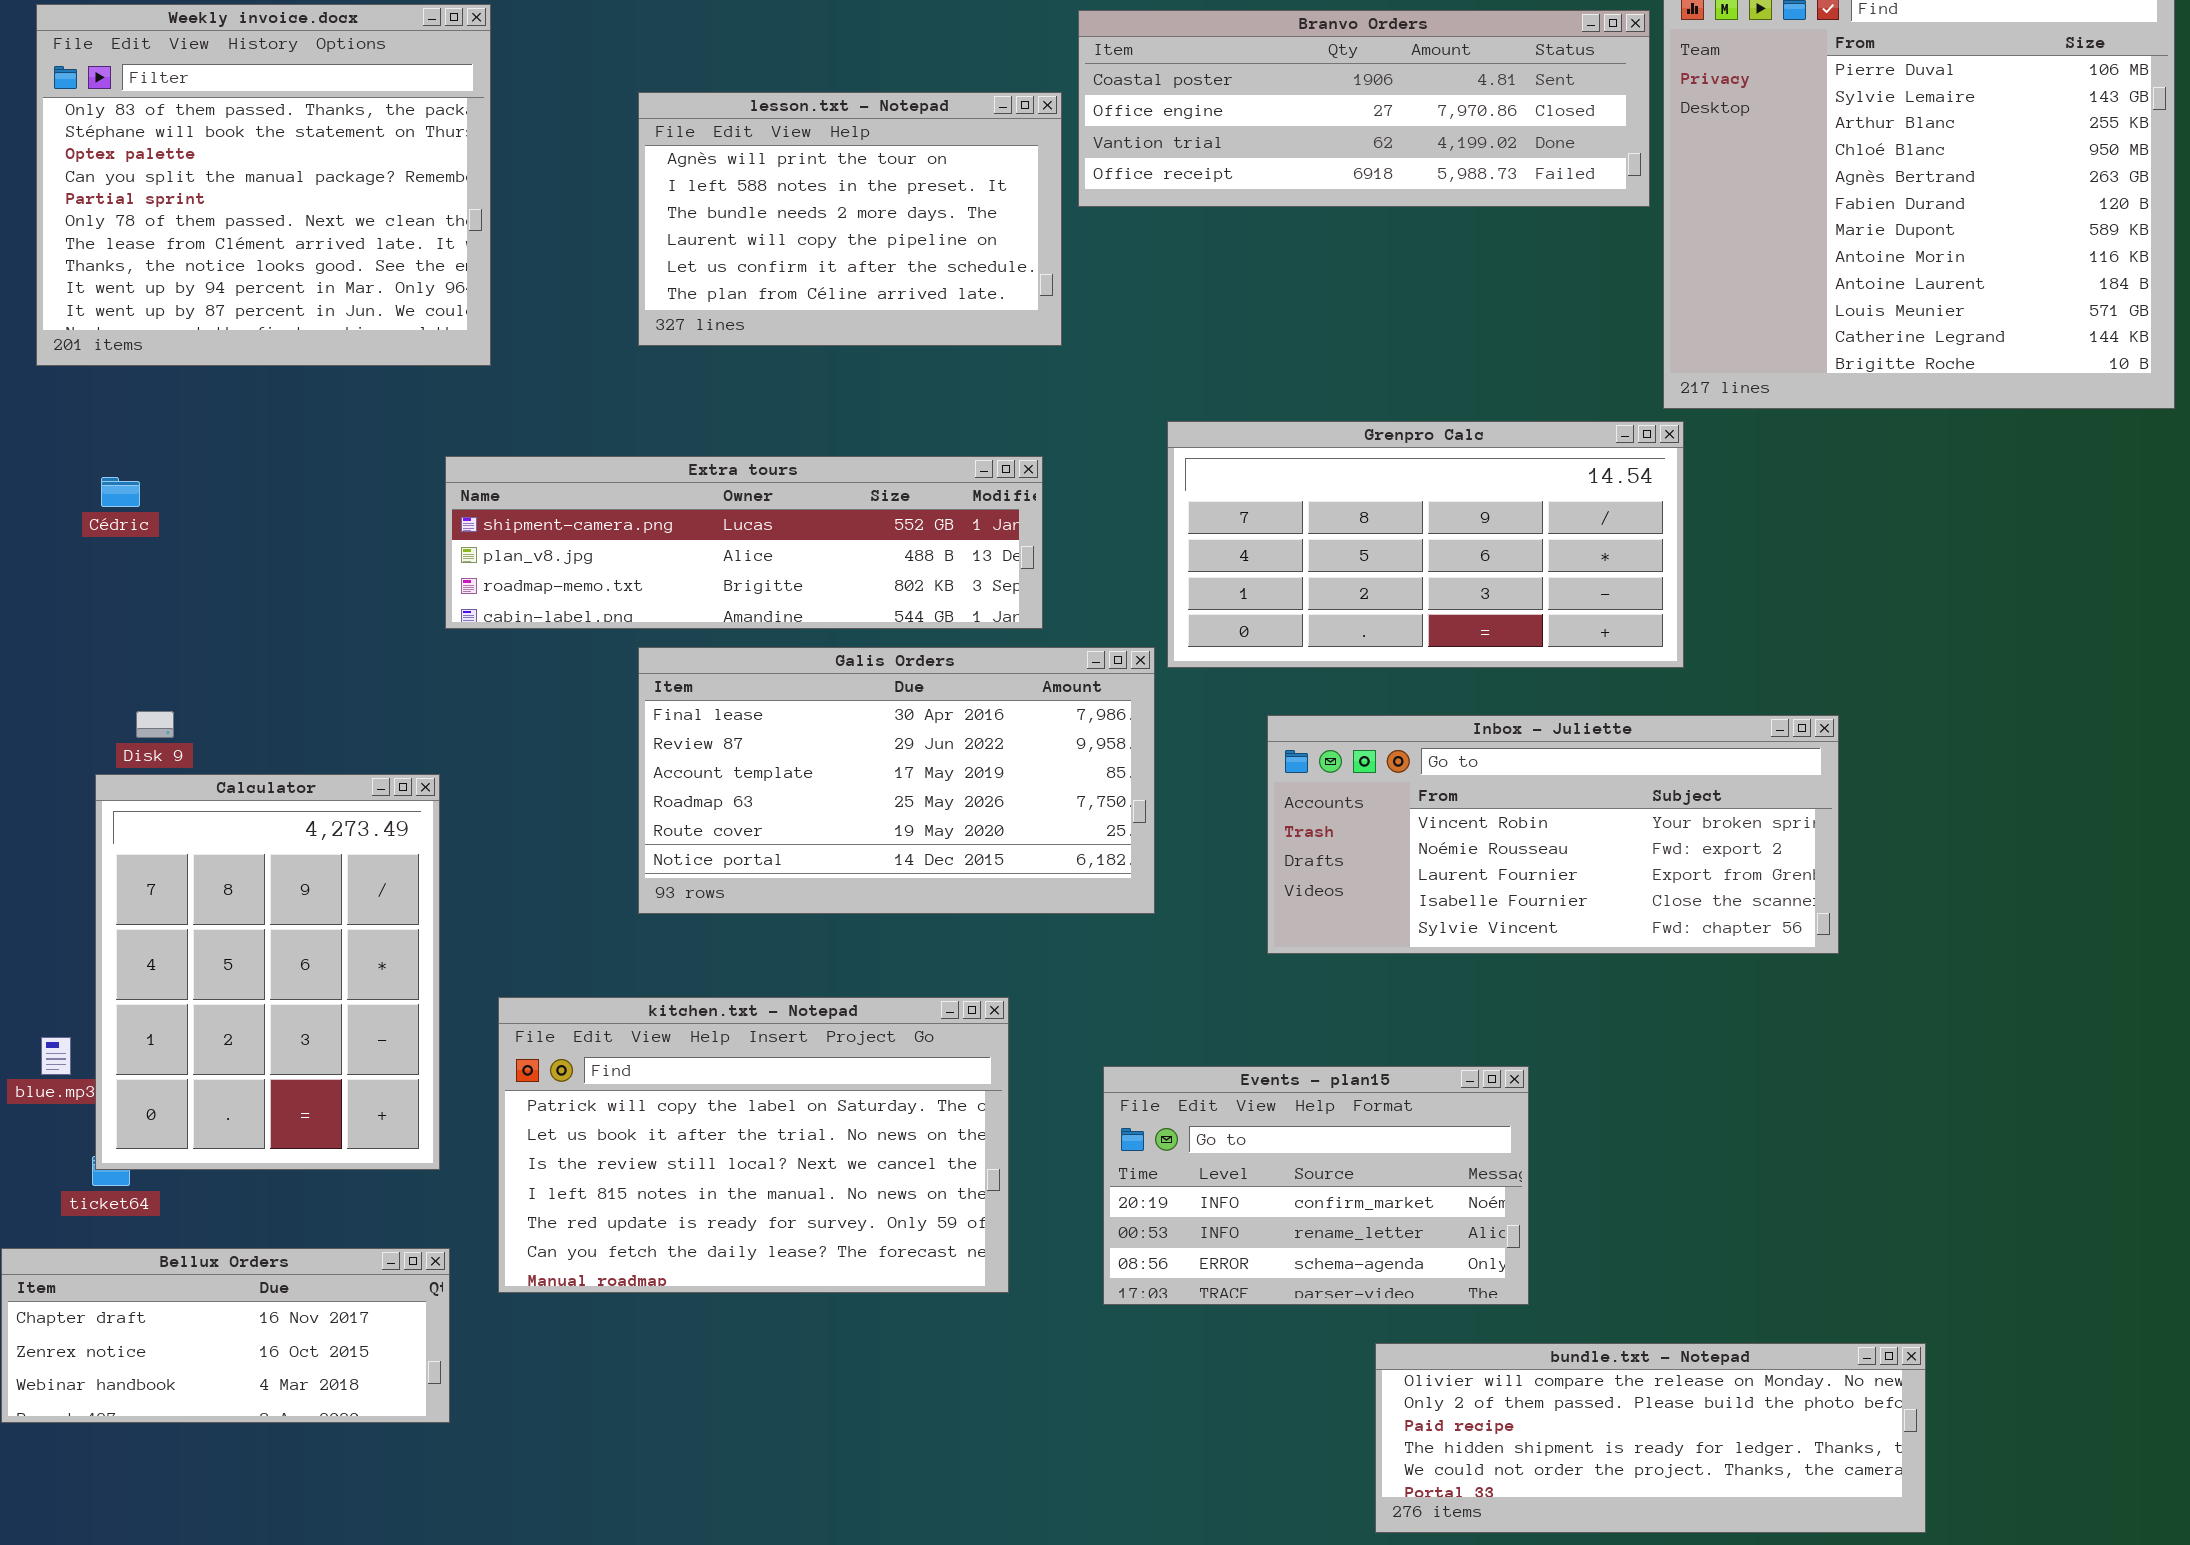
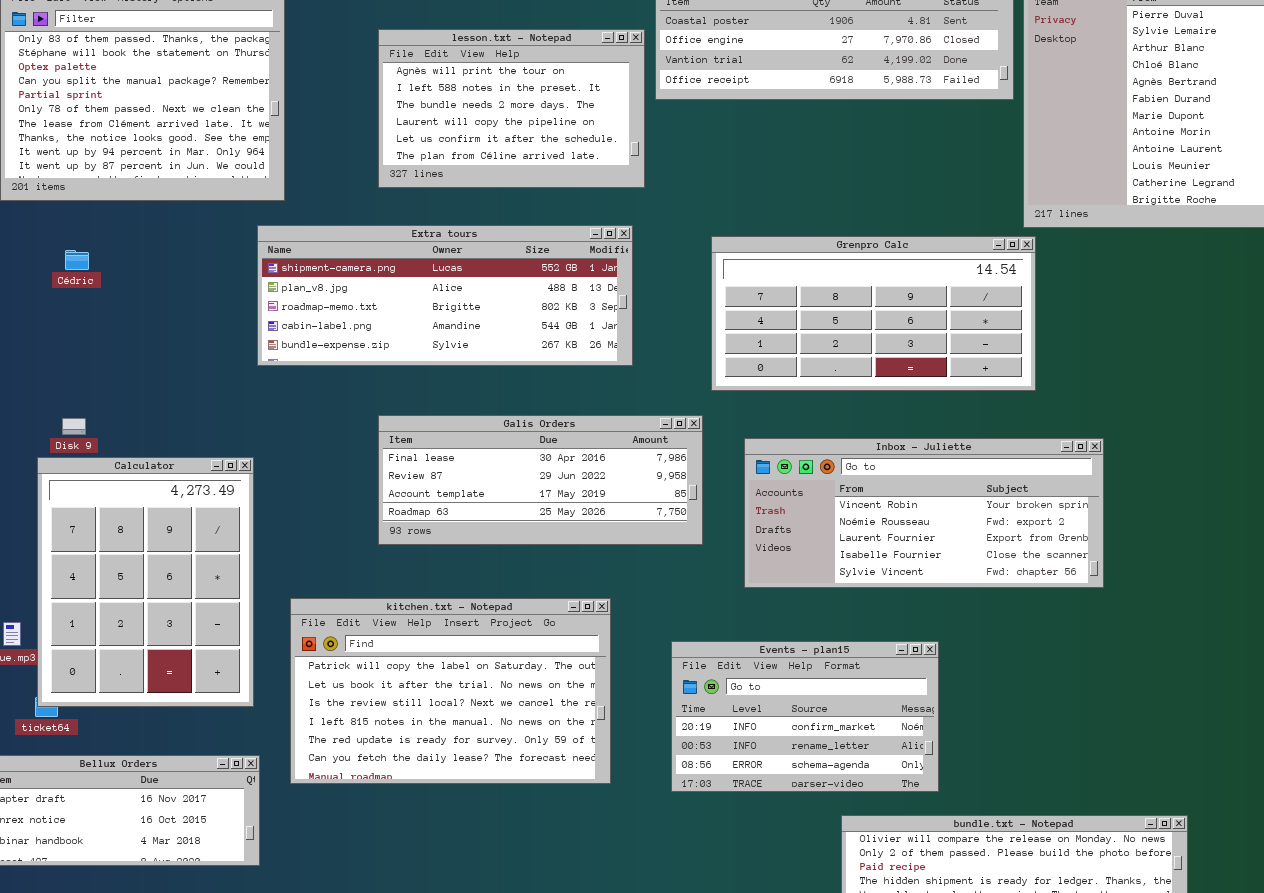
Extra tours: [445,456,1043,629] -> [257,225,633,366], resized
Cédric: [101,477,140,507] -> [65,250,89,270], moved
Galis Orders: [638,647,1155,914] -> [378,415,703,545], resized
Inbox - Juliette: [1267,715,1839,954] -> [744,438,1104,588], moved

